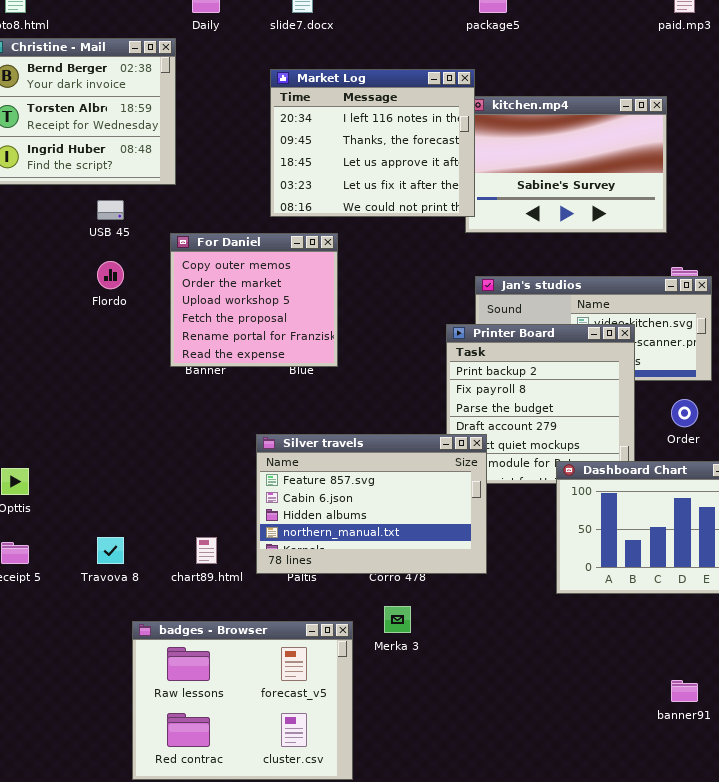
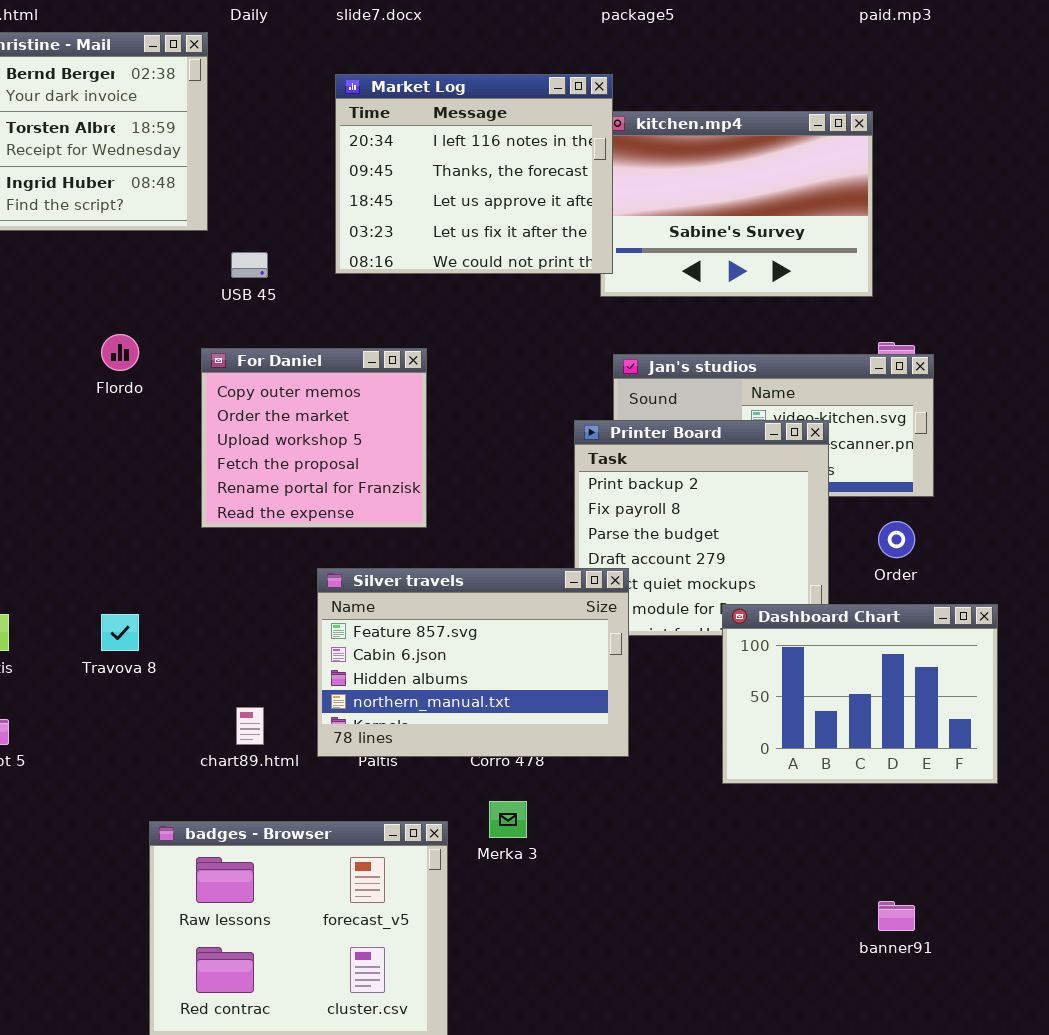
USB 45: [97,200,124,220] -> [231,252,268,278], moved
For Daniel: [170,233,338,367] -> [201,348,427,528], moved
Travova 8: [97,537,124,564] -> [101,614,139,651], moved

